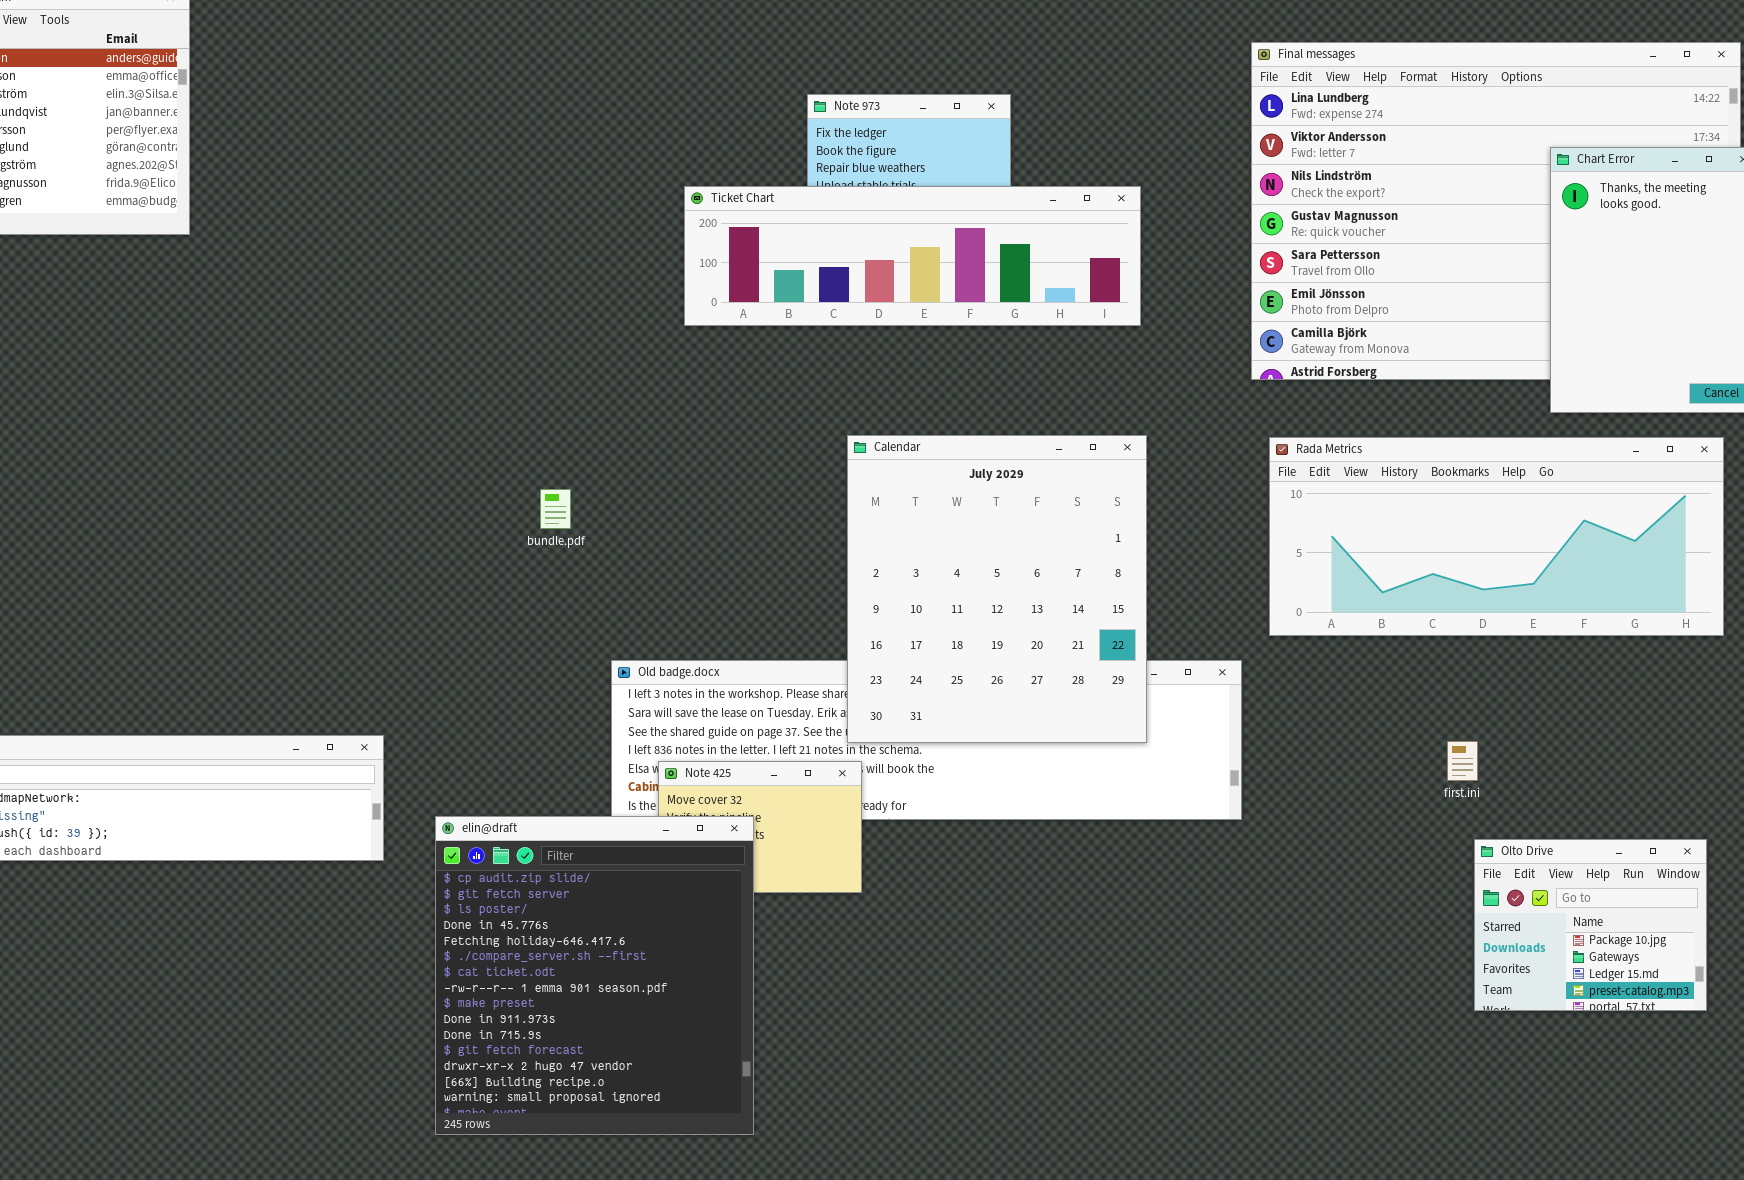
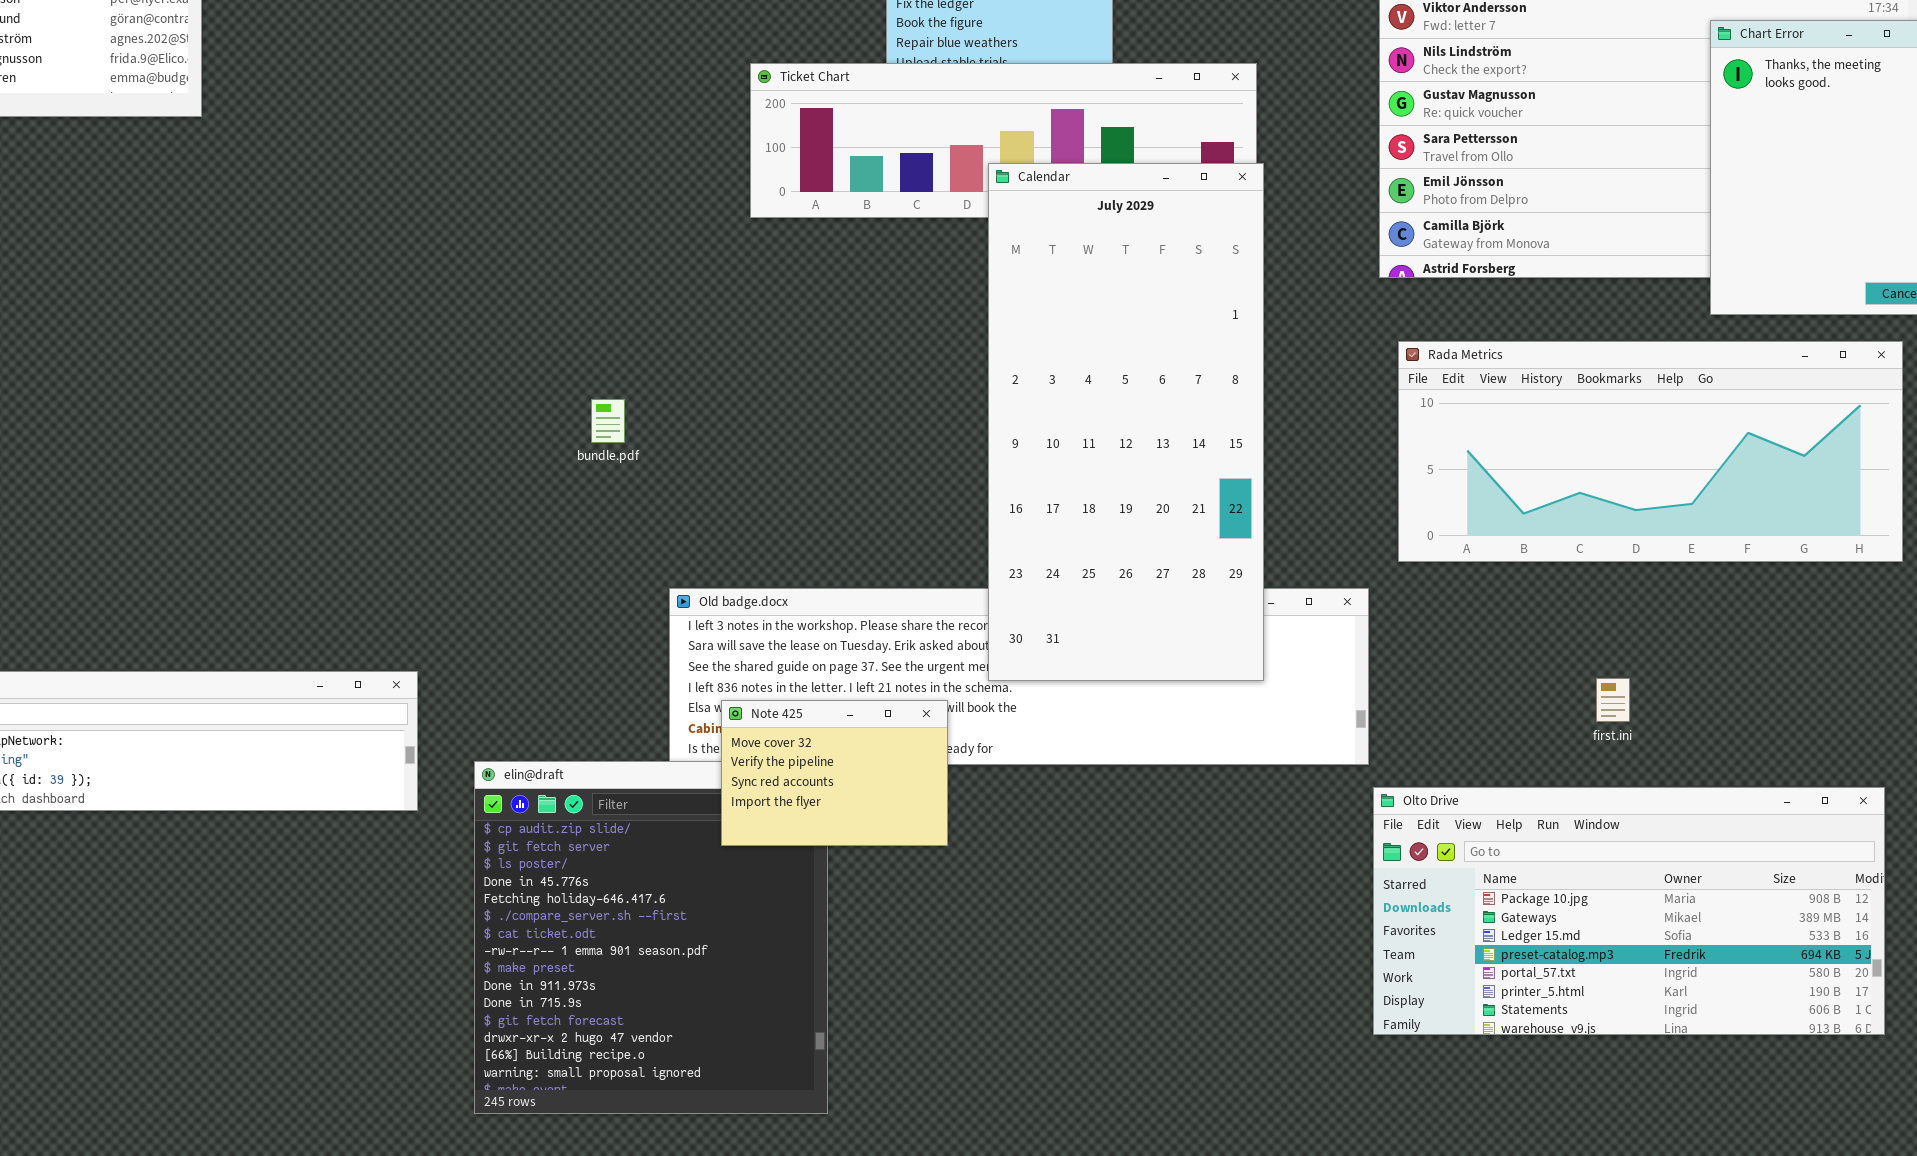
Calendar: [847,435,1147,743] -> [988,163,1264,681], resized
Note 425: [658,761,862,893] -> [721,700,948,846], raised
Olto Drive: [1474,839,1707,1011] -> [1373,787,1885,1035], resized

